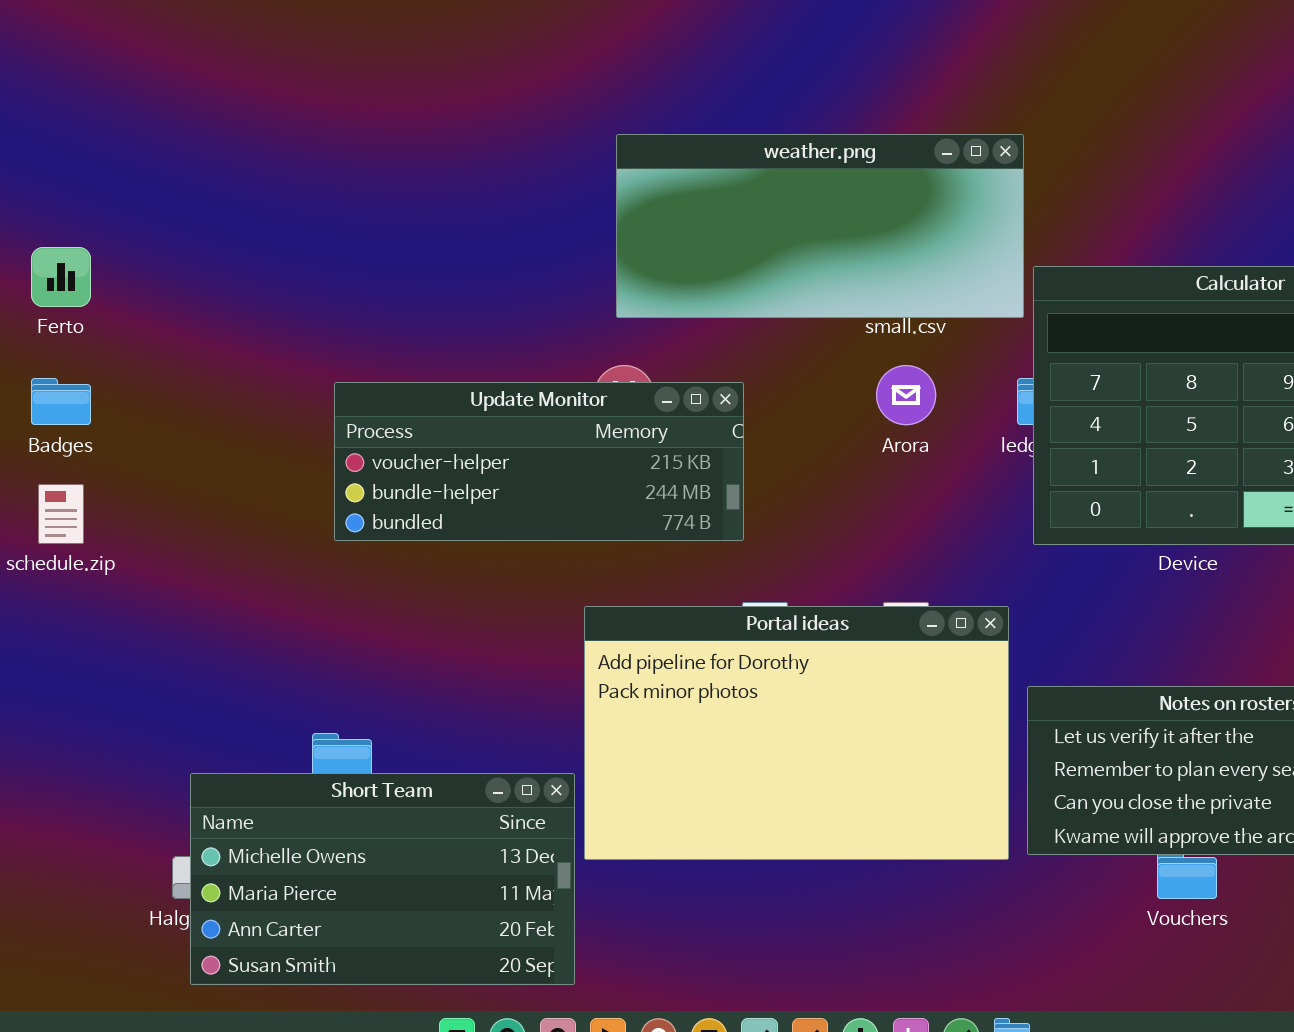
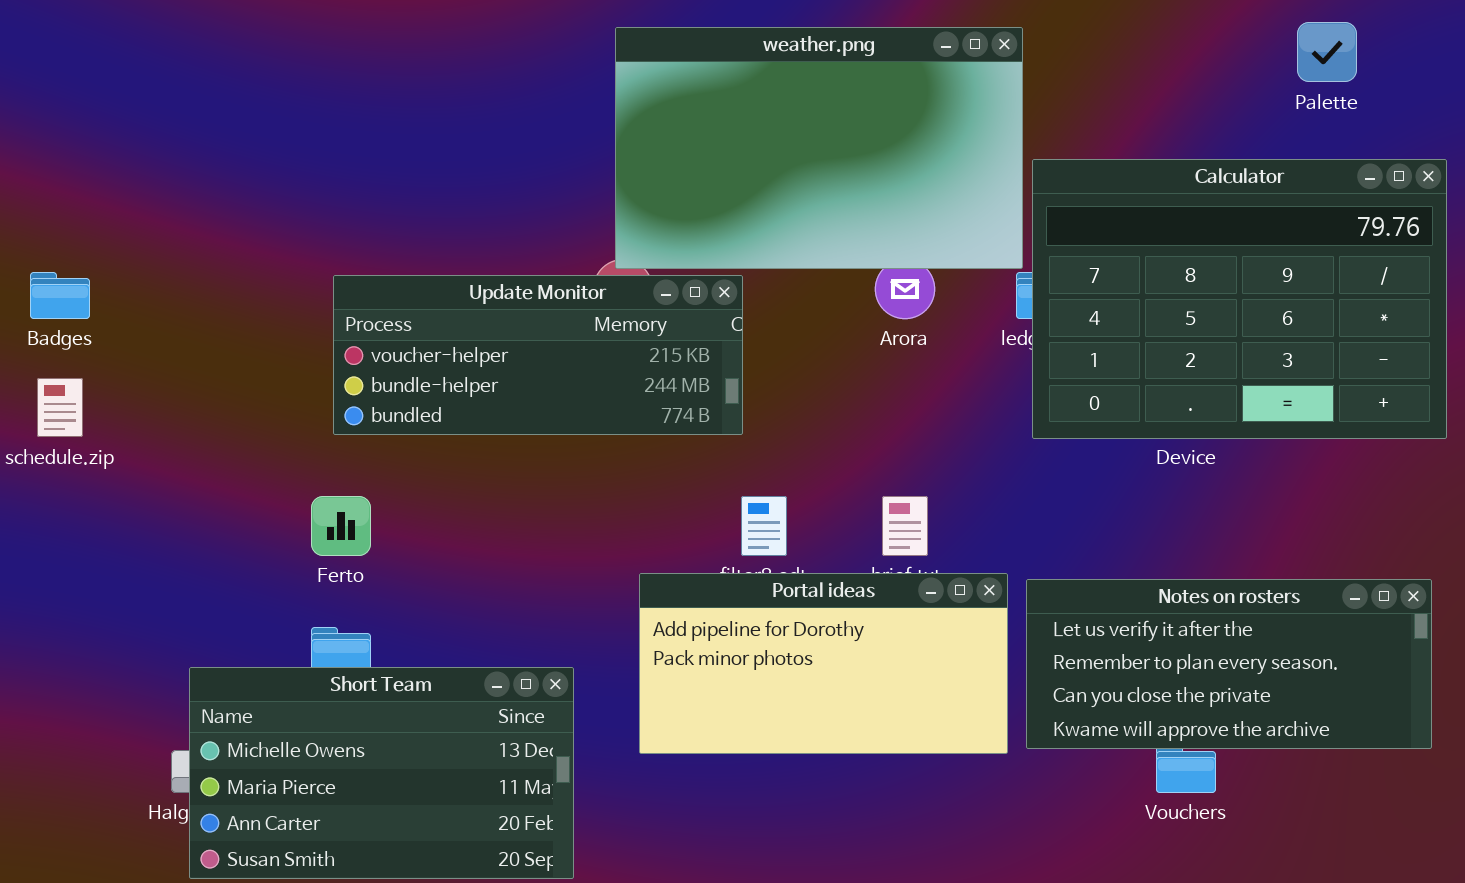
weather.png: [616,134,1024,318] -> [615,27,1023,269], resized
Ferto: [31,247,91,307] -> [311,496,371,556], moved
Portal ideas: [584,606,1009,860] -> [639,573,1008,754], resized

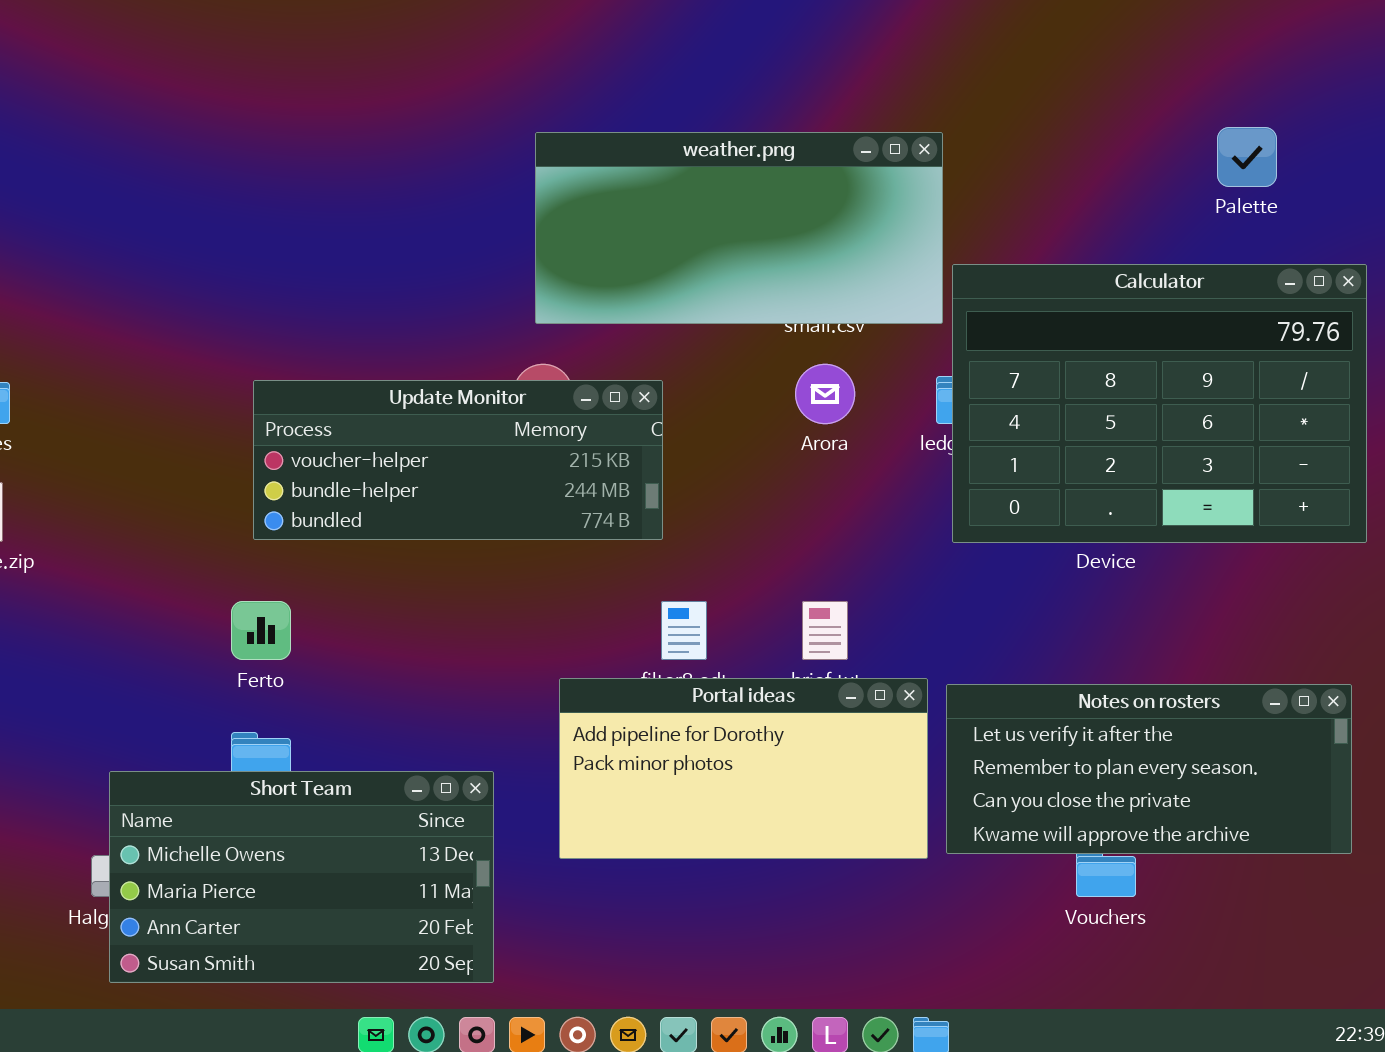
weather.png: [615,27,1023,269] -> [535,132,943,324], resized

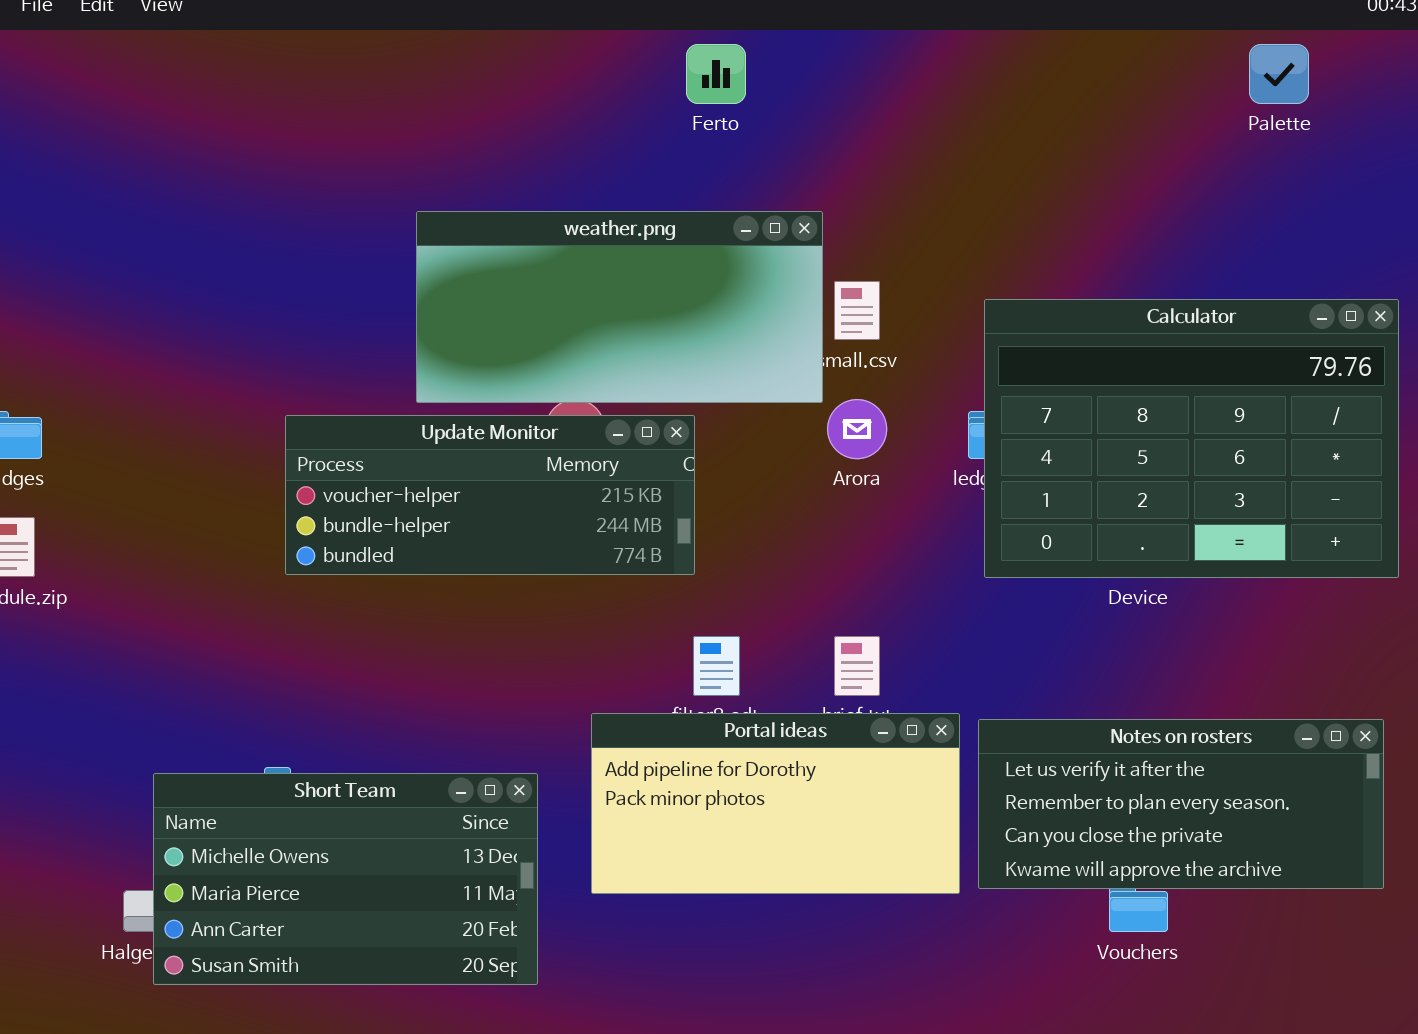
Palette: [1217,127,1277,187] -> [1249,44,1309,104], moved
weather.png: [535,132,943,324] -> [416,211,823,403], moved
Ferto: [231,601,291,660] -> [686,44,746,104], moved
Short Team: [109,771,494,983] -> [153,773,538,985], moved

